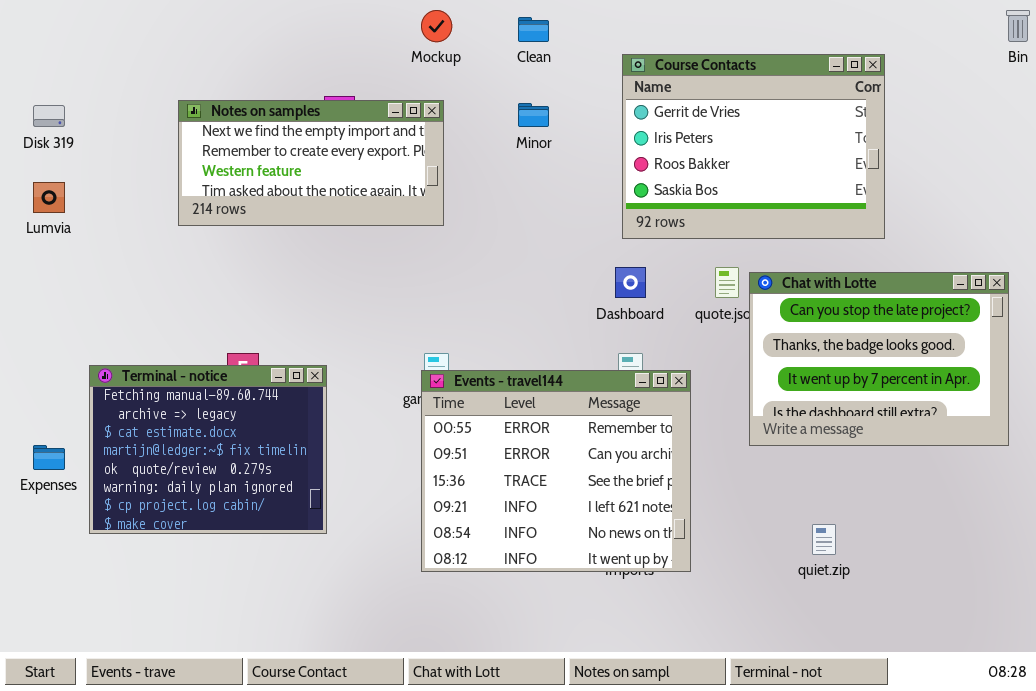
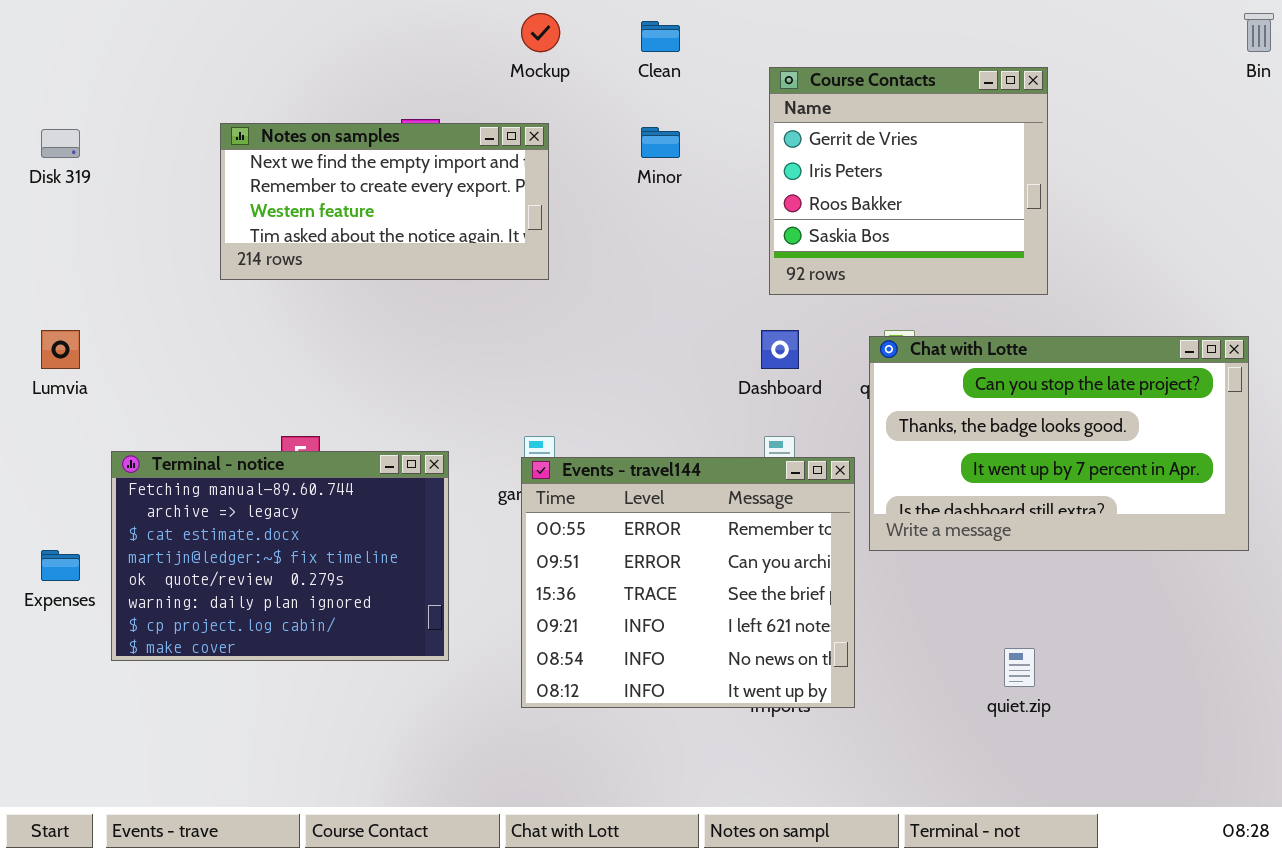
Course Contacts: [622,54,885,239] -> [769,67,1048,295], resized
Lumvia: [33,182,65,213] -> [41,330,80,369], moved
Chat with Lotte: [749,272,1009,446] -> [869,336,1249,551], resized
Terminal - notice: [89,365,327,534] -> [111,451,449,661], resized

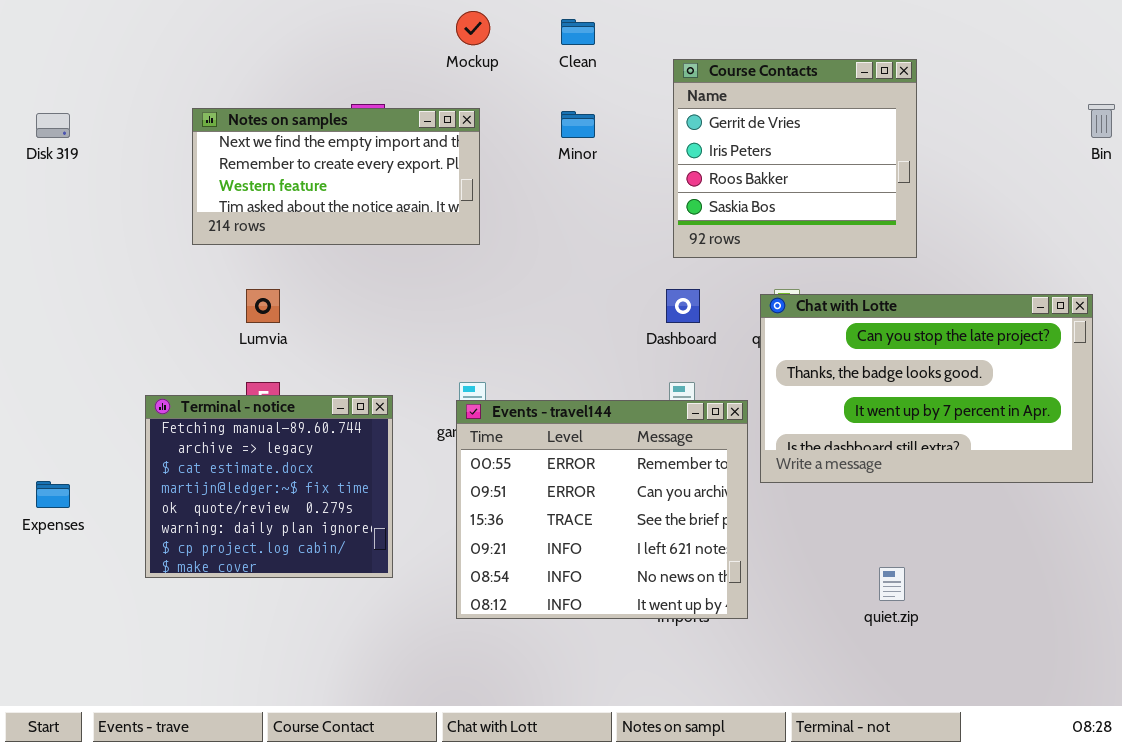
Bin: [1244,13,1274,52] -> [1088,104,1115,138], moved
Lumvia: [41,330,80,369] -> [246,289,280,323], moved
Terminal - notice: [111,451,449,661] -> [145,395,393,578], resized

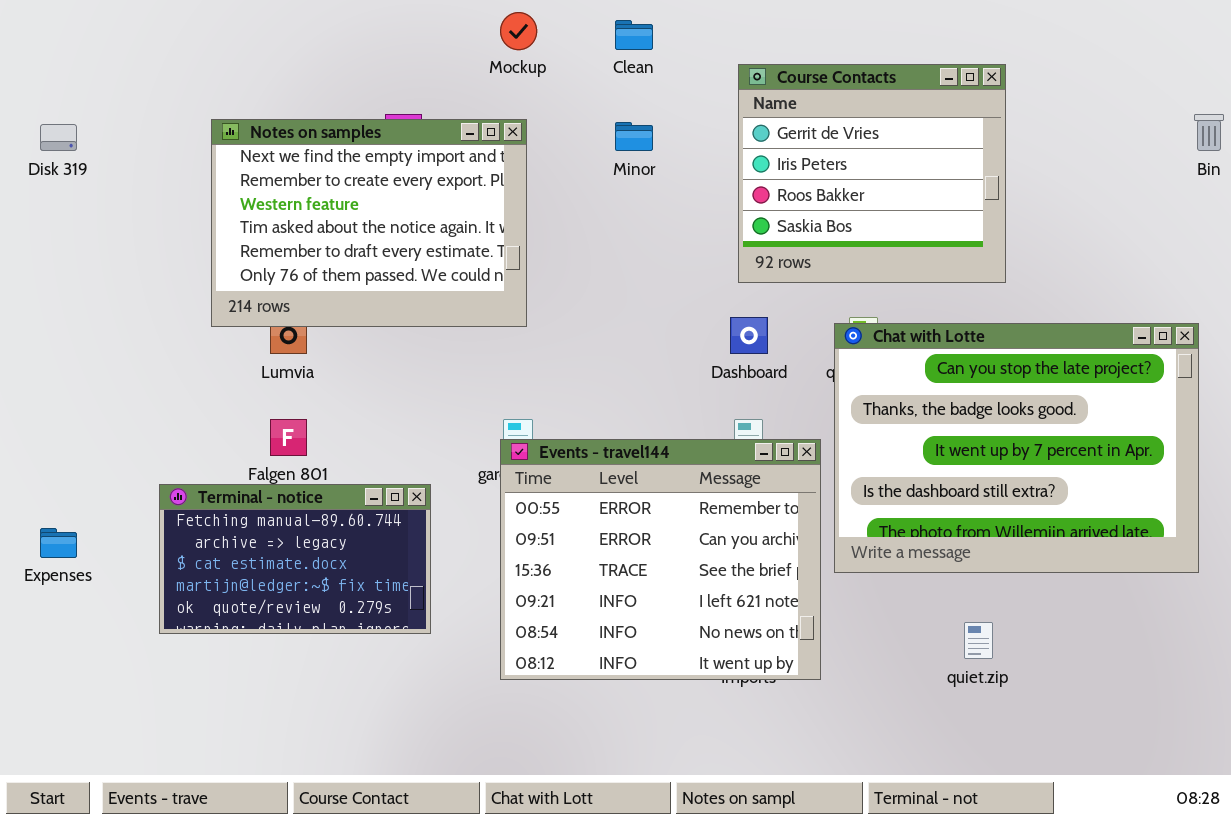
Notes on samples: [192,108,480,245] -> [211,119,527,327], resized
Chat with Lotte: [760,294,1093,483] -> [834,323,1199,573], resized
Terminal - notice: [145,395,393,578] -> [159,484,431,634], resized

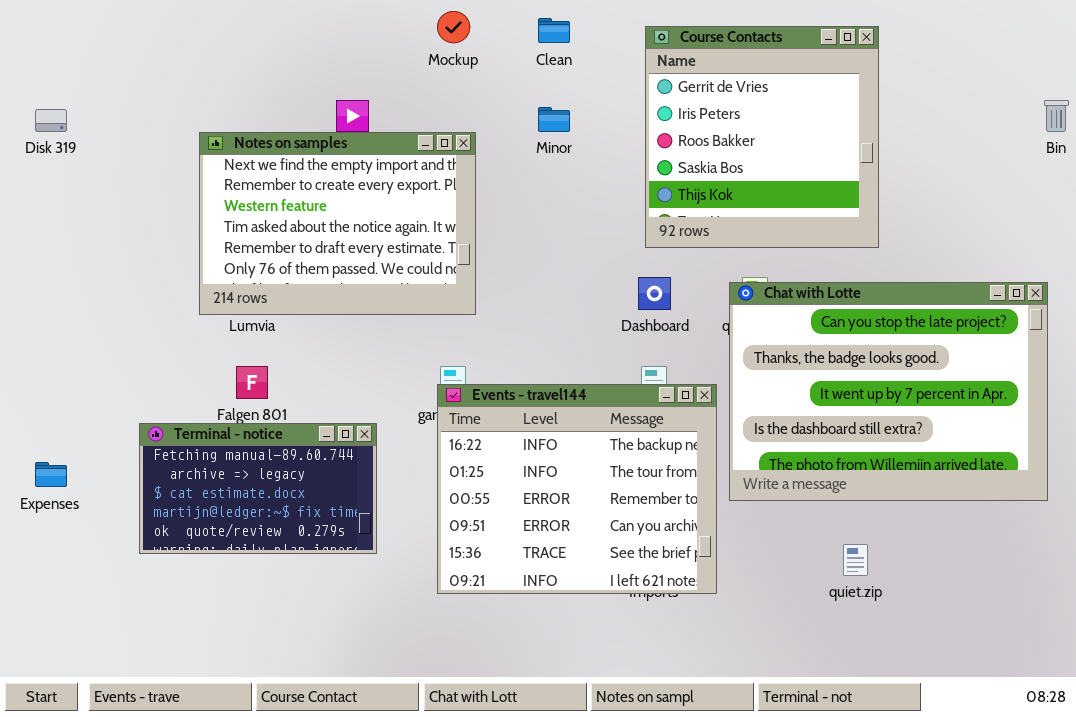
Course Contacts: [738,64,1006,283] -> [645,26,879,248], resized
Notes on samples: [211,119,527,327] -> [199,132,476,315], moved
Events - travel144: [500,439,821,680] -> [437,384,717,594], scrolled up 2 rows

